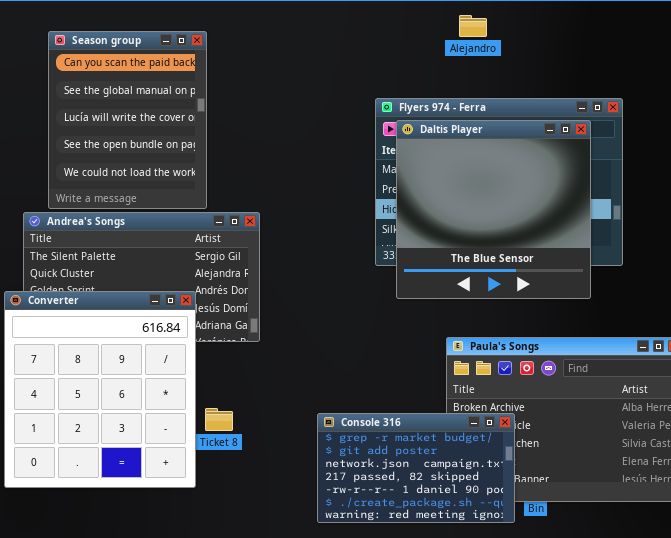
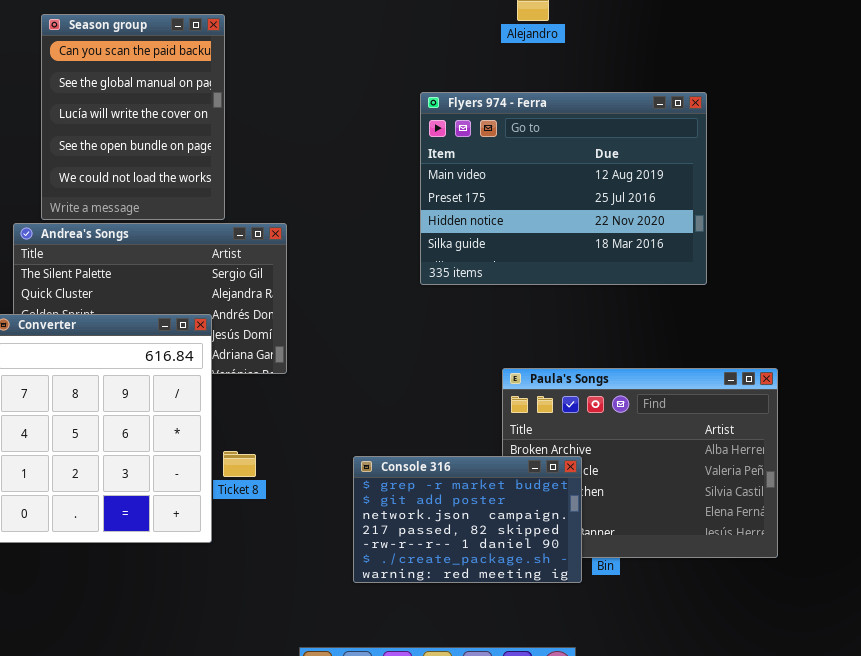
Daltis Player: [396,120,591,299] -> none, closed

